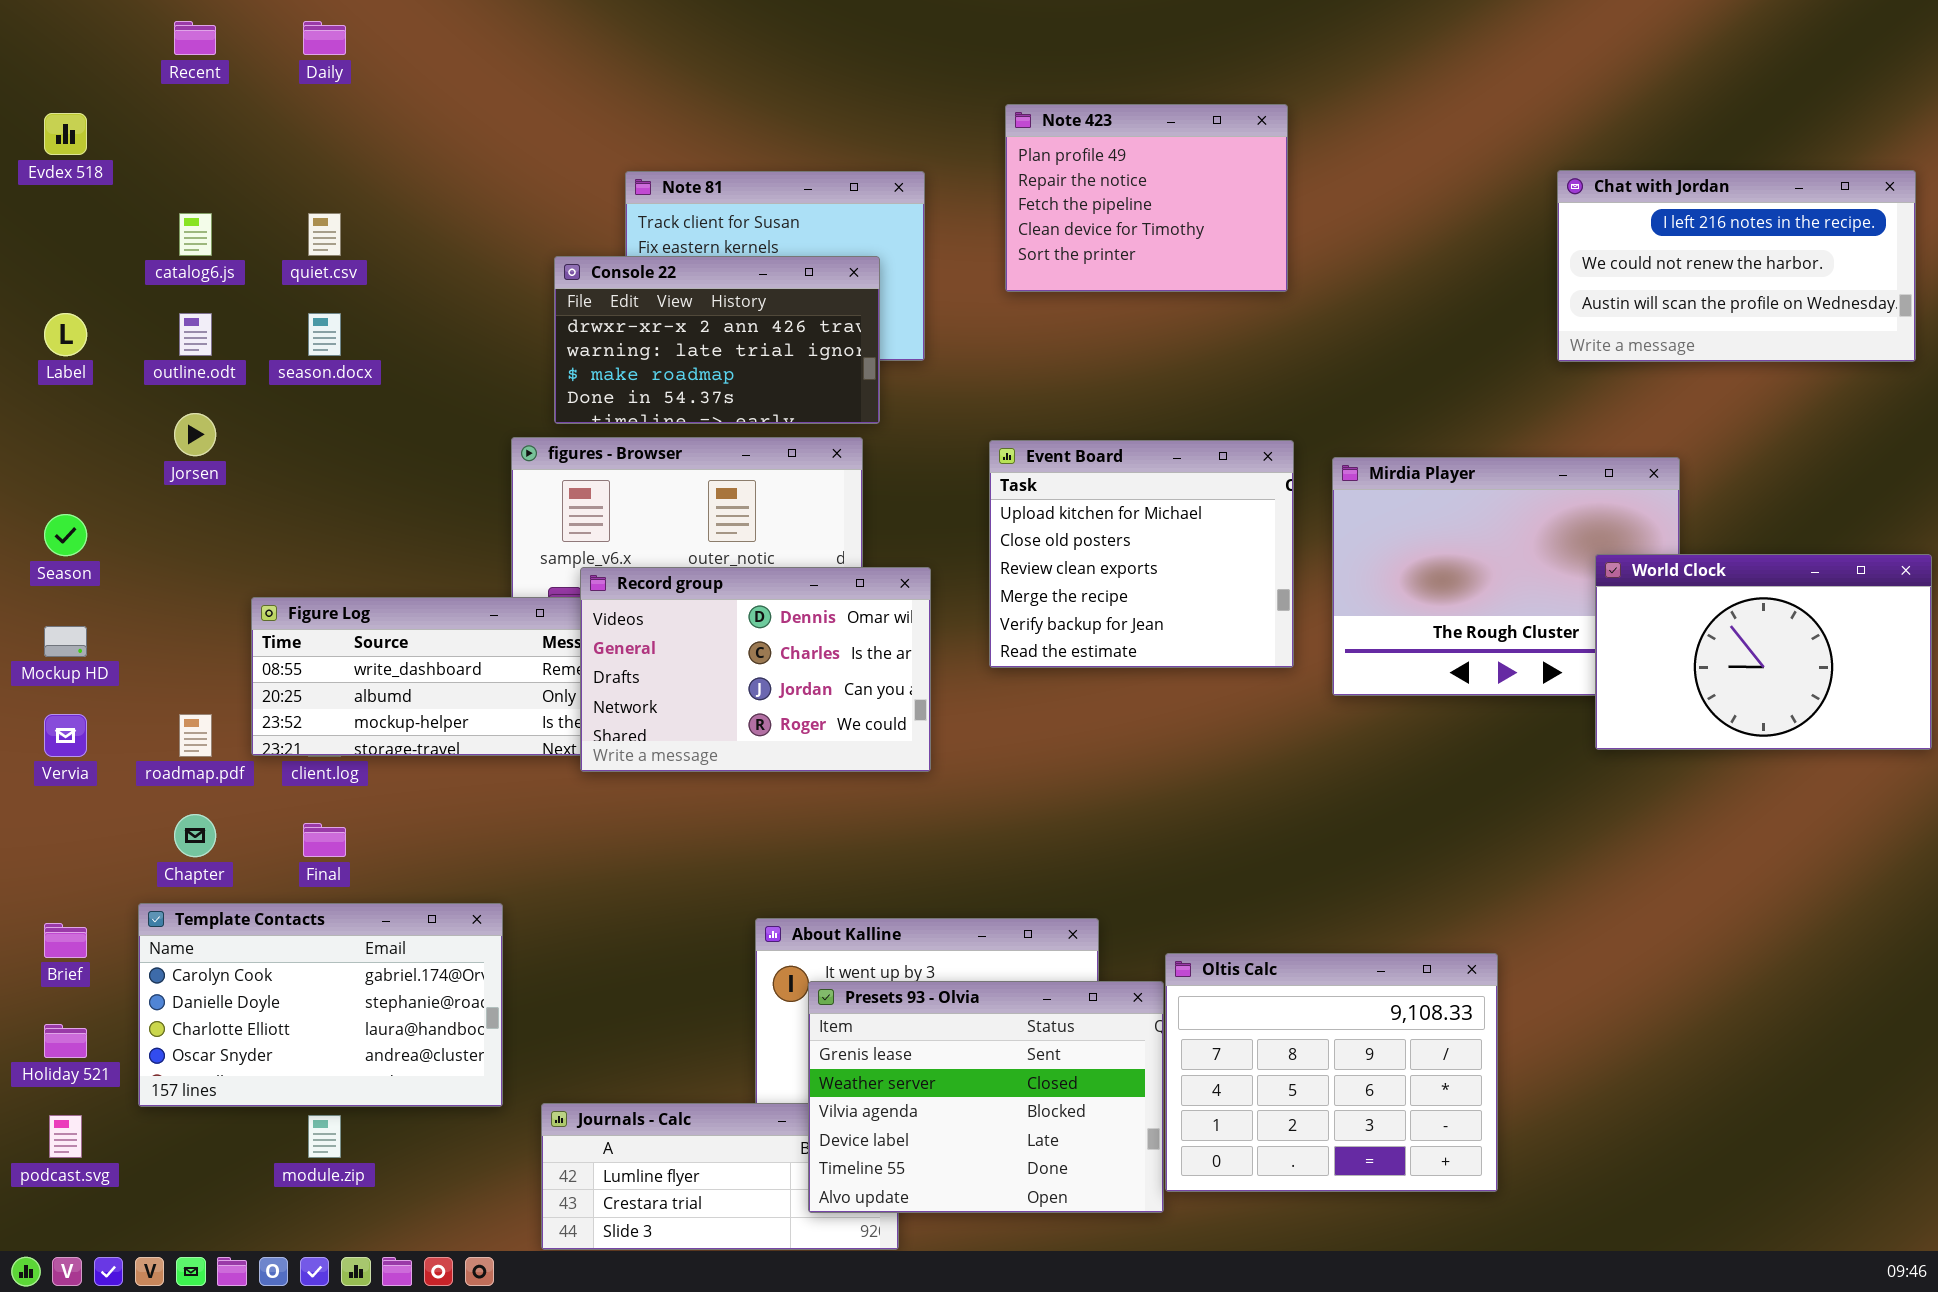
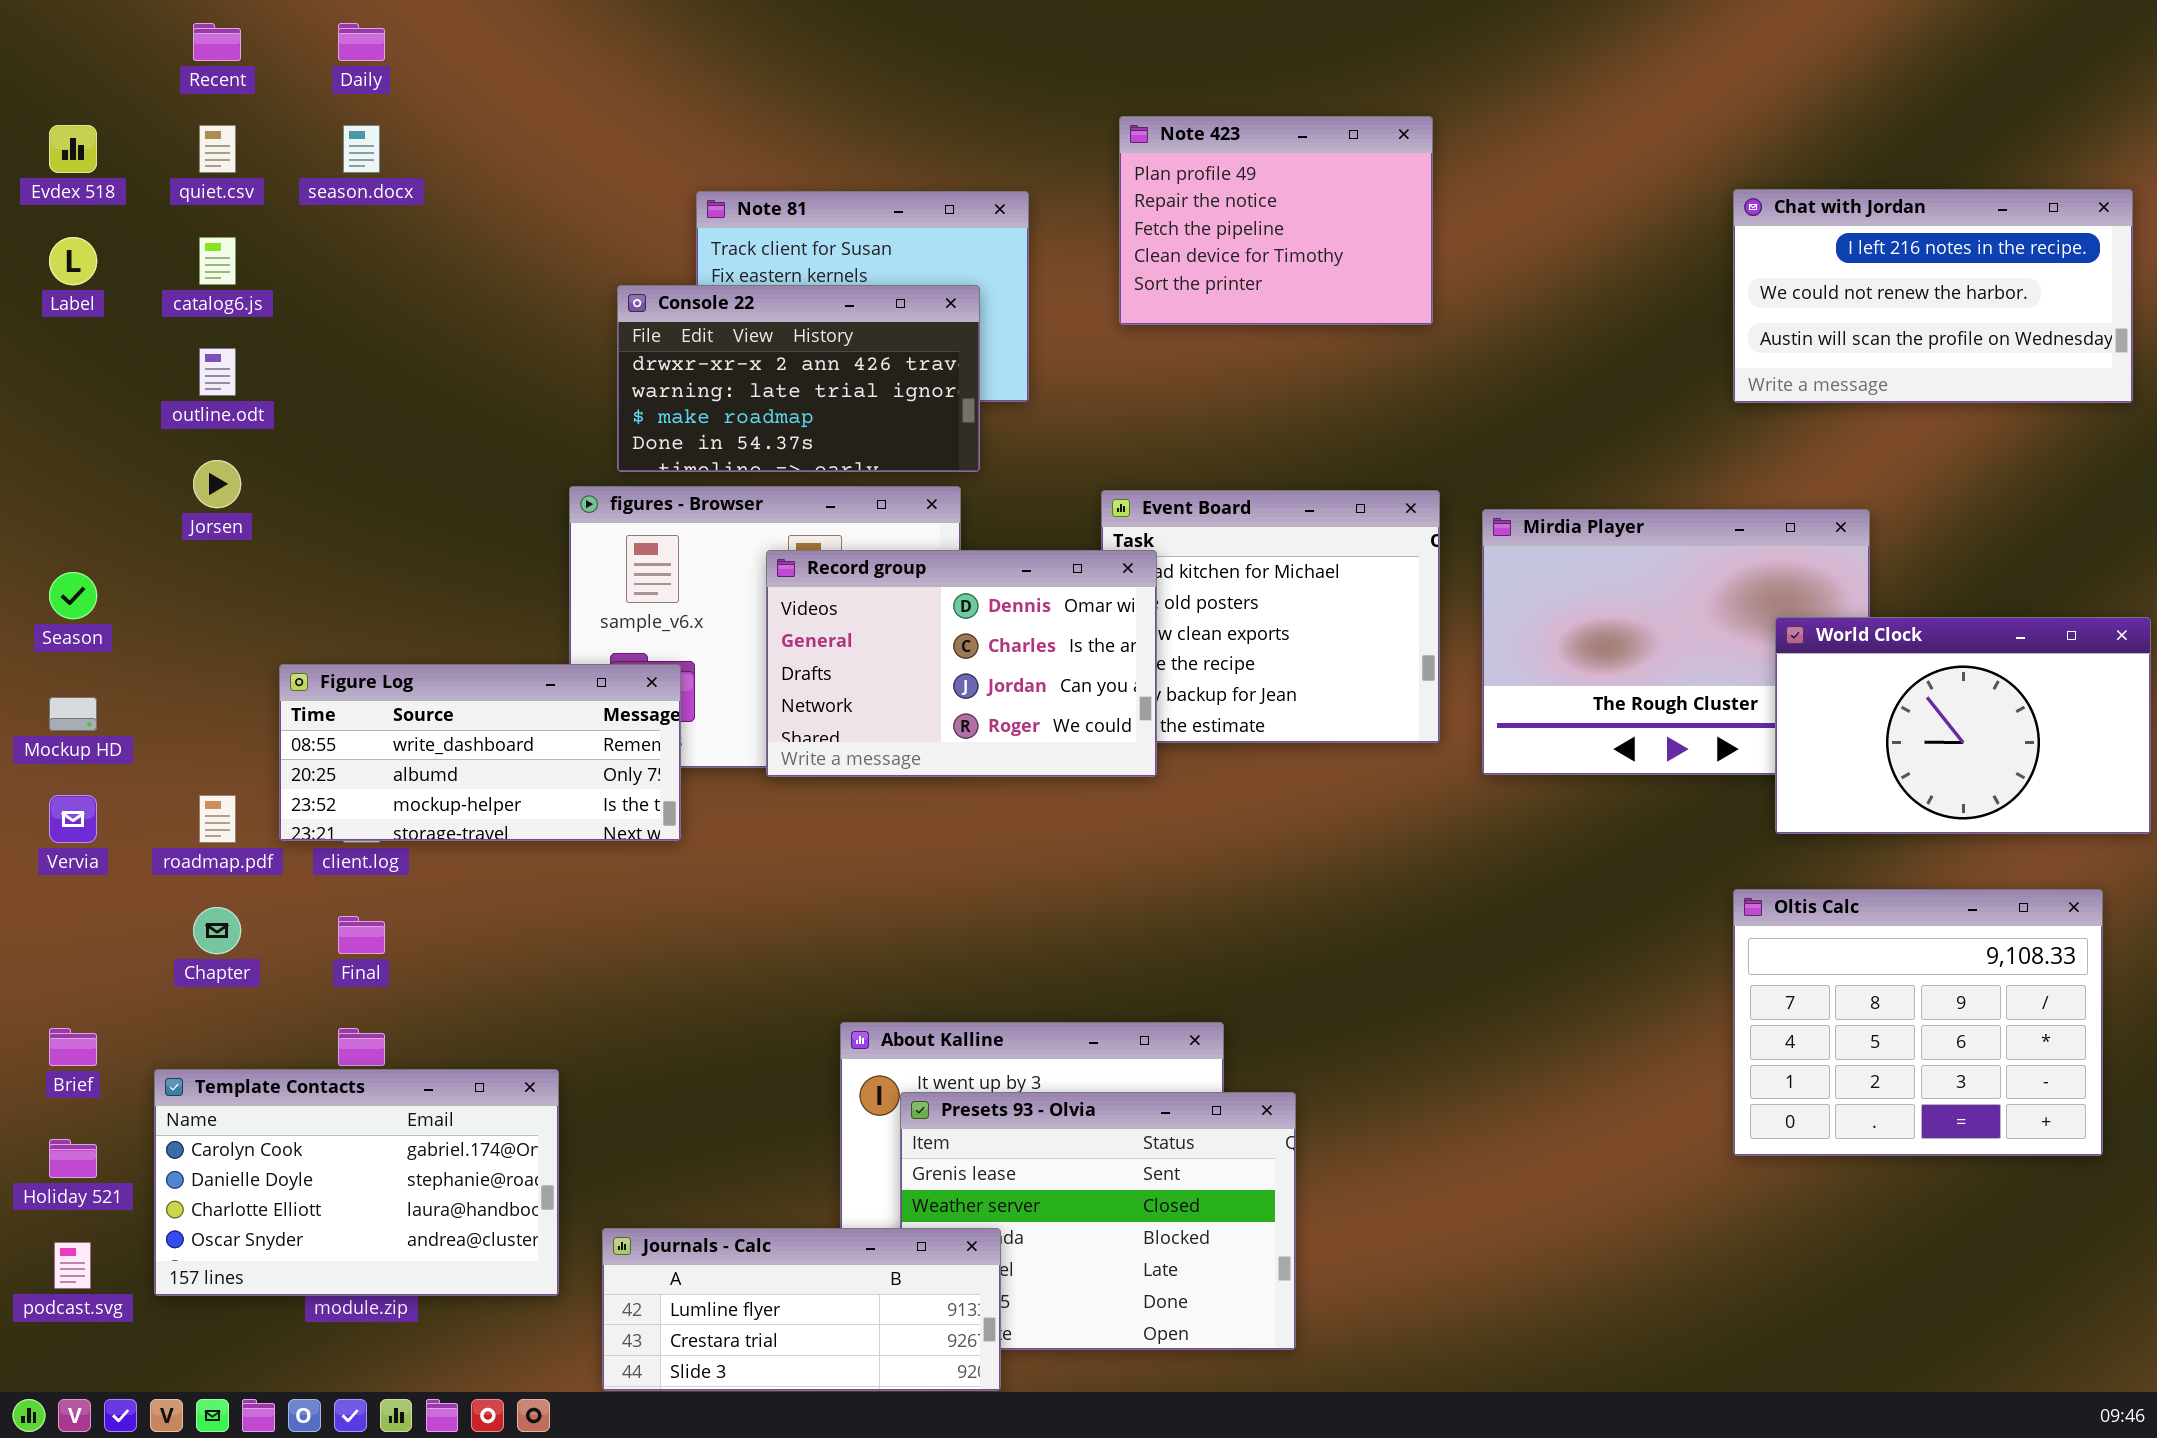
quiet.csv: [308,213,341,256] -> [199,125,236,173], moved
Label: [44,313,87,356] -> [49,237,97,285], moved
season.docx: [308,313,341,356] -> [343,125,380,173], moved
Record group: [580,567,931,772] -> [766,550,1157,777], moved
Template Contacts: [138,903,503,1107] -> [154,1069,559,1296], moved
Oltis Calc: [1165,953,1498,1192] -> [1733,889,2103,1156], moved
Journals - Calc: [541,1103,899,1250] -> [602,1228,1001,1391], raised

